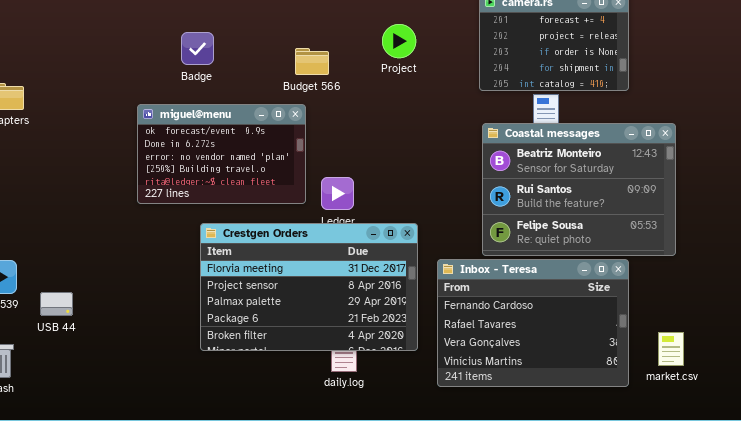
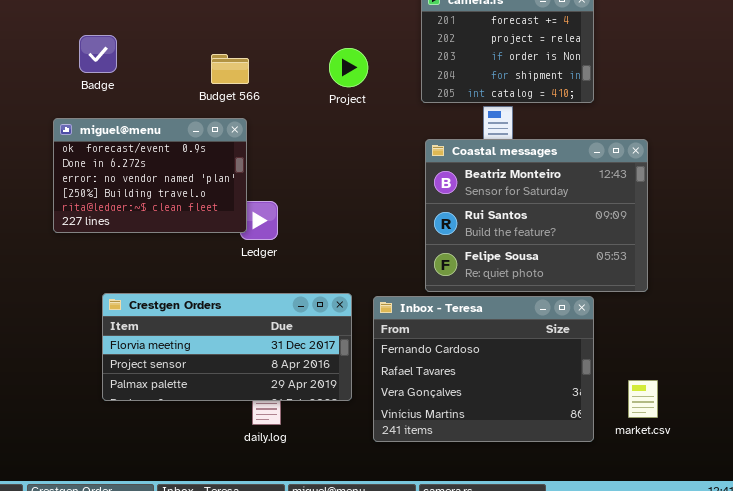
Project: [382,24,416,58] -> [329,48,368,87], moved
miguel@menu: [137,104,306,204] -> [53,118,247,233], moved
Crestgen Orders: [200,223,418,351] -> [102,293,352,401], resized

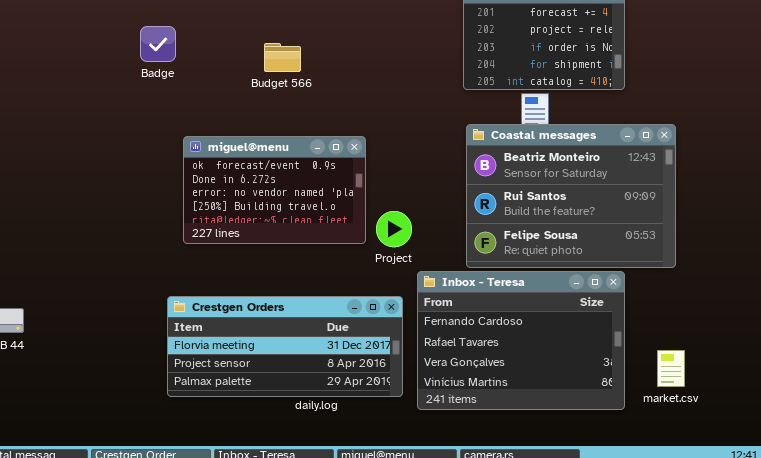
Project: [329,48,368,87] -> [376,211,412,247], moved
miguel@menu: [53,118,247,233] -> [183,136,366,244], moved
Crestgen Orders: [102,293,352,401] -> [167,296,403,397], moved

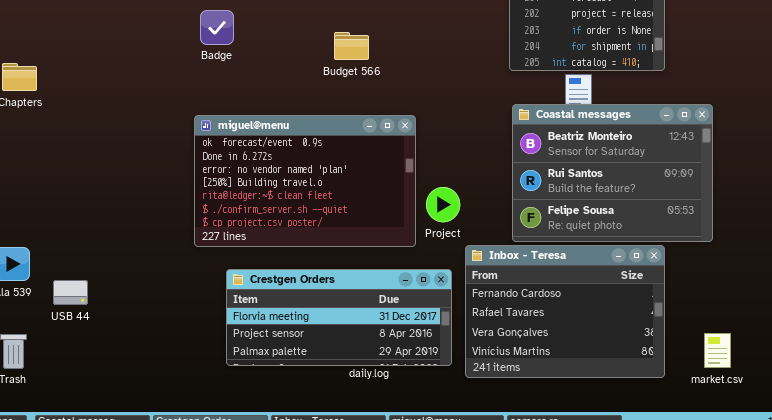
Budget 566: [264,43,301,72] -> [334,32,369,60], moved
miguel@menu: [183,136,366,244] -> [194,115,416,247], resized
market.csv: [657,350,685,387] -> [704,333,731,368], moved

